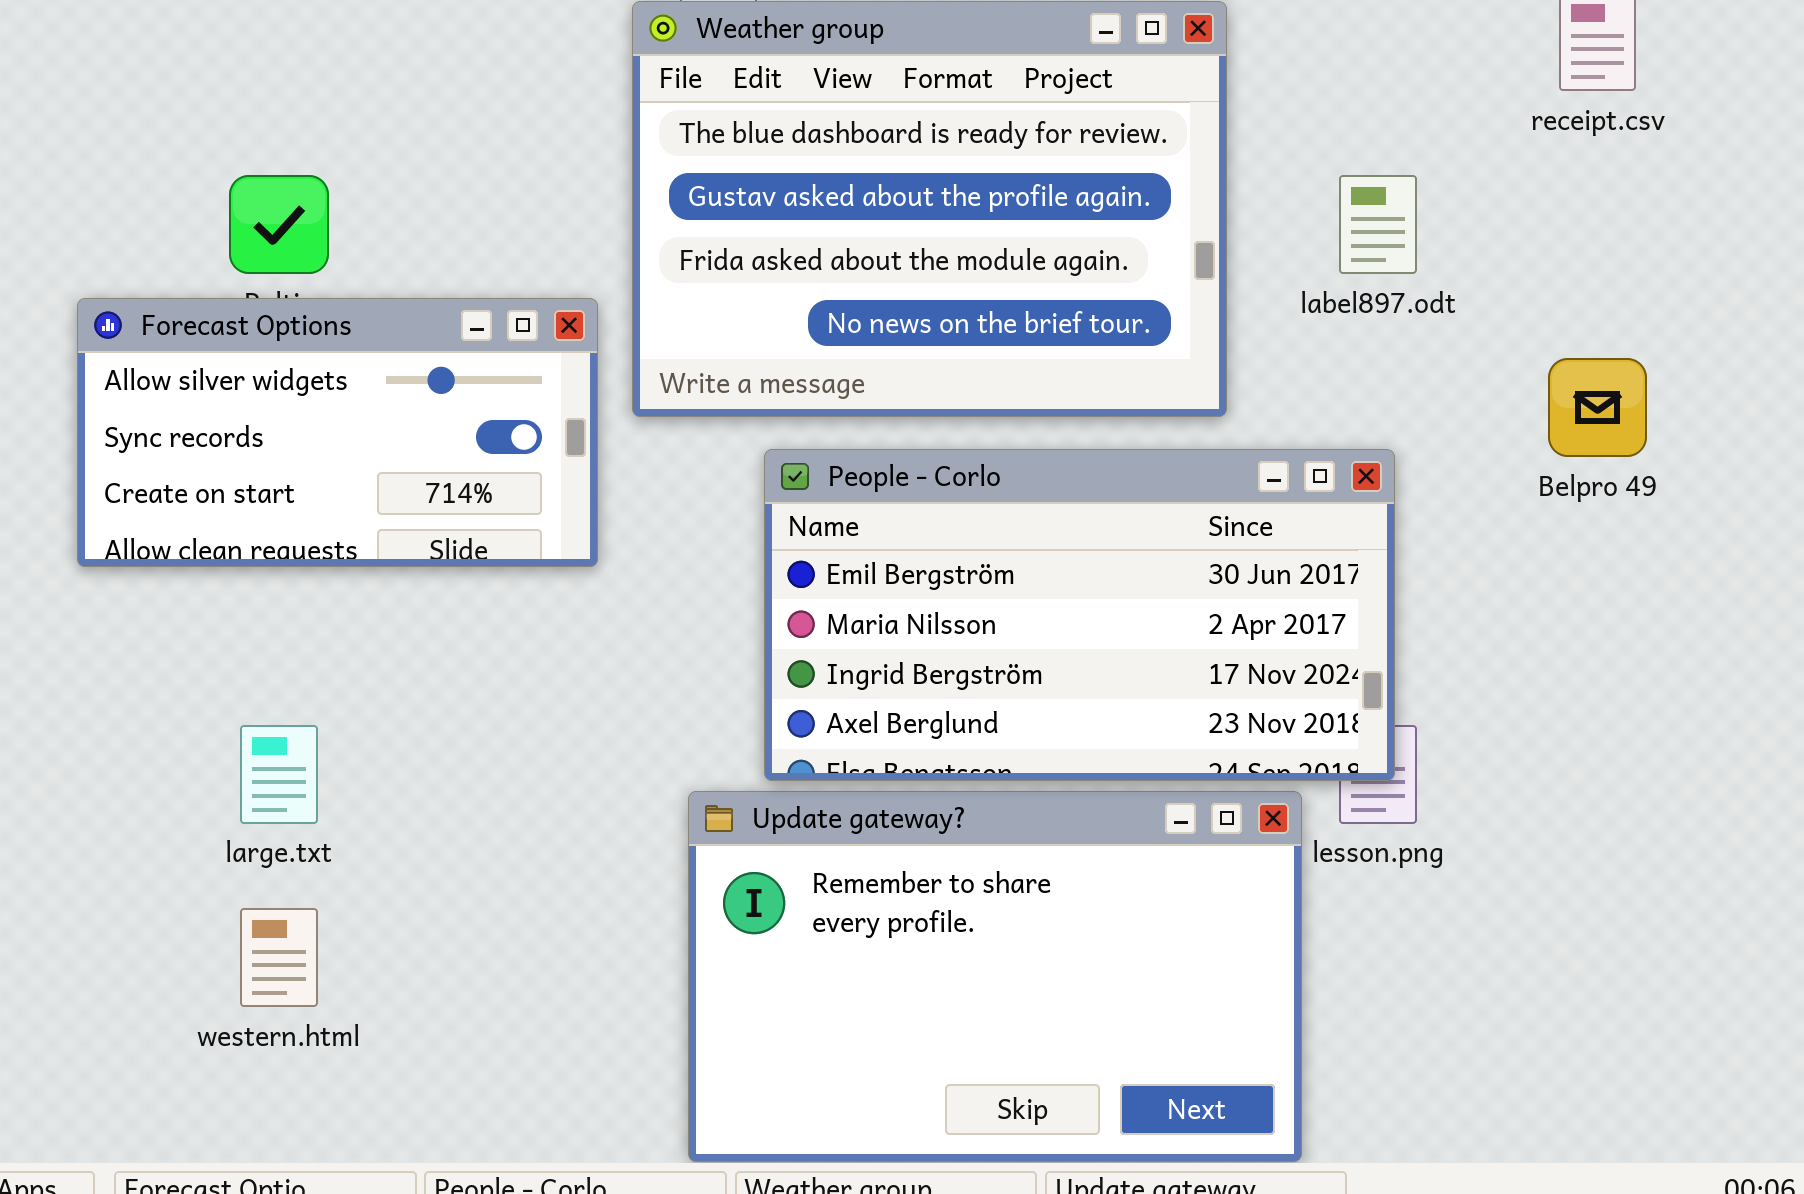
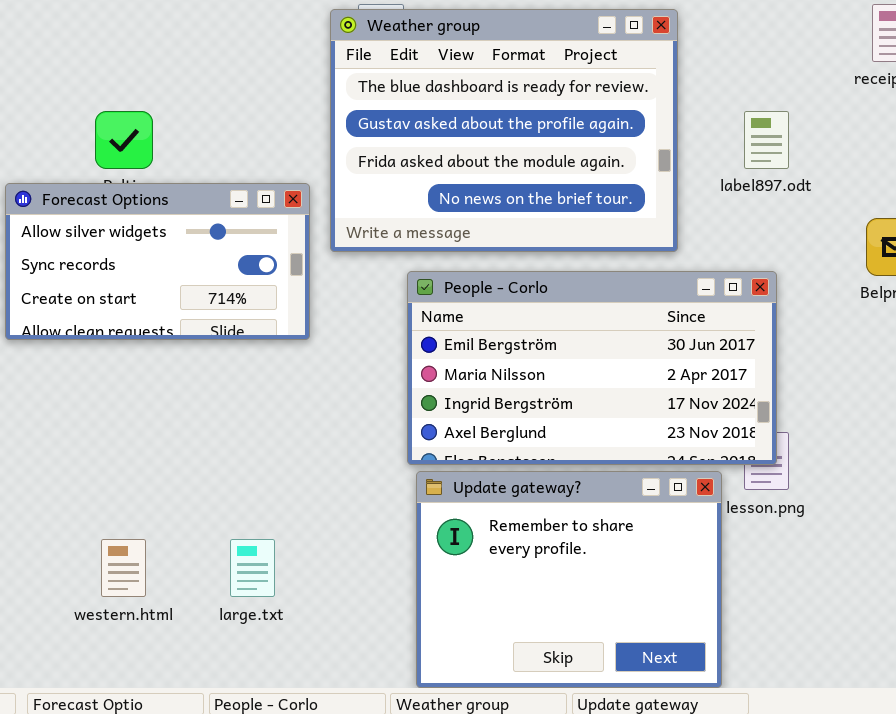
large.txt: [240,725,318,824] -> [230,539,275,597], moved
Update gateway?: [688,791,1302,1162] -> [416,471,722,688], resized

